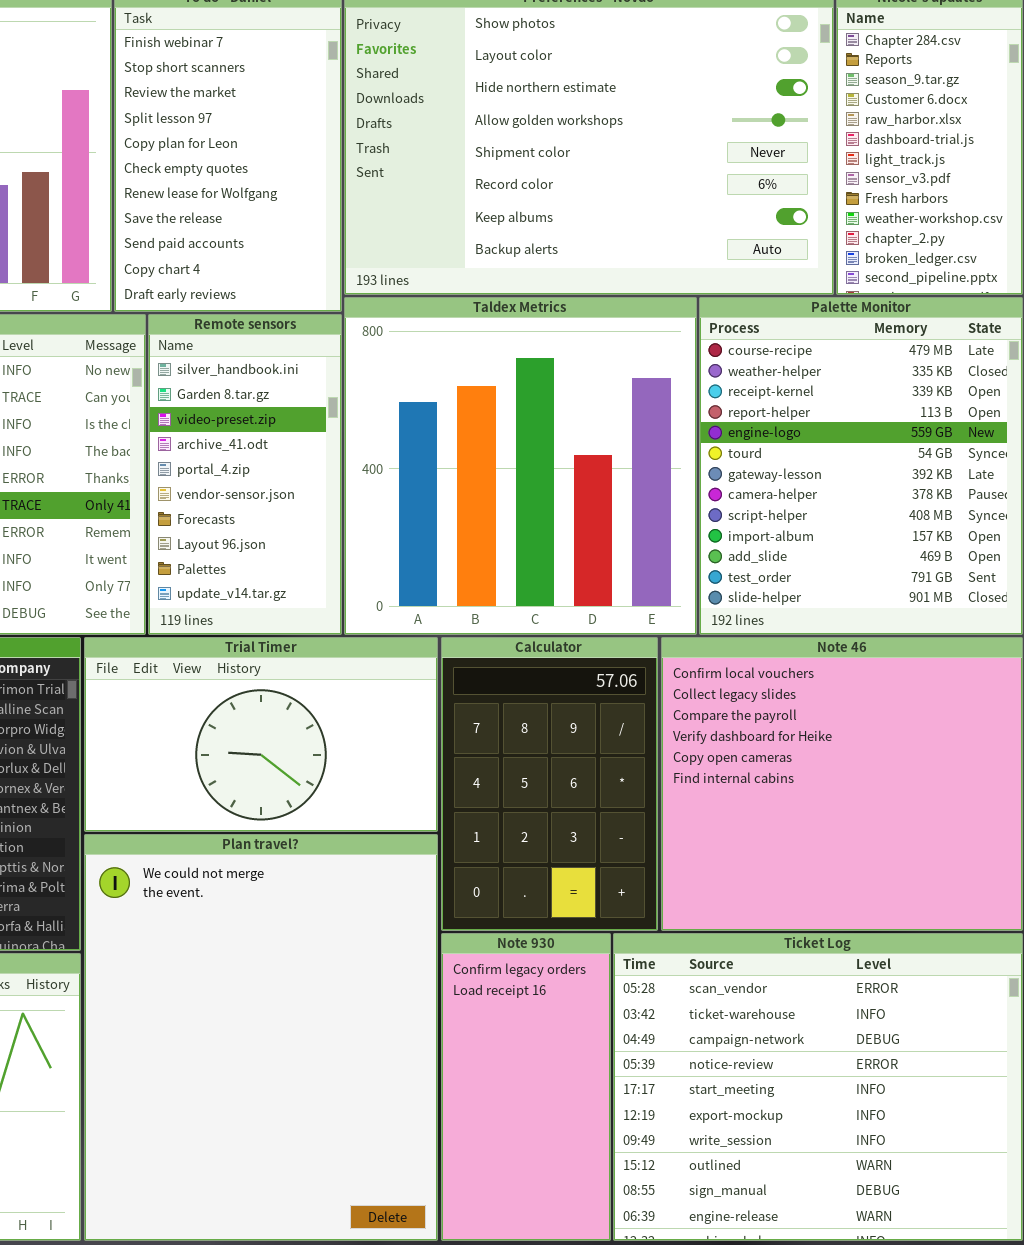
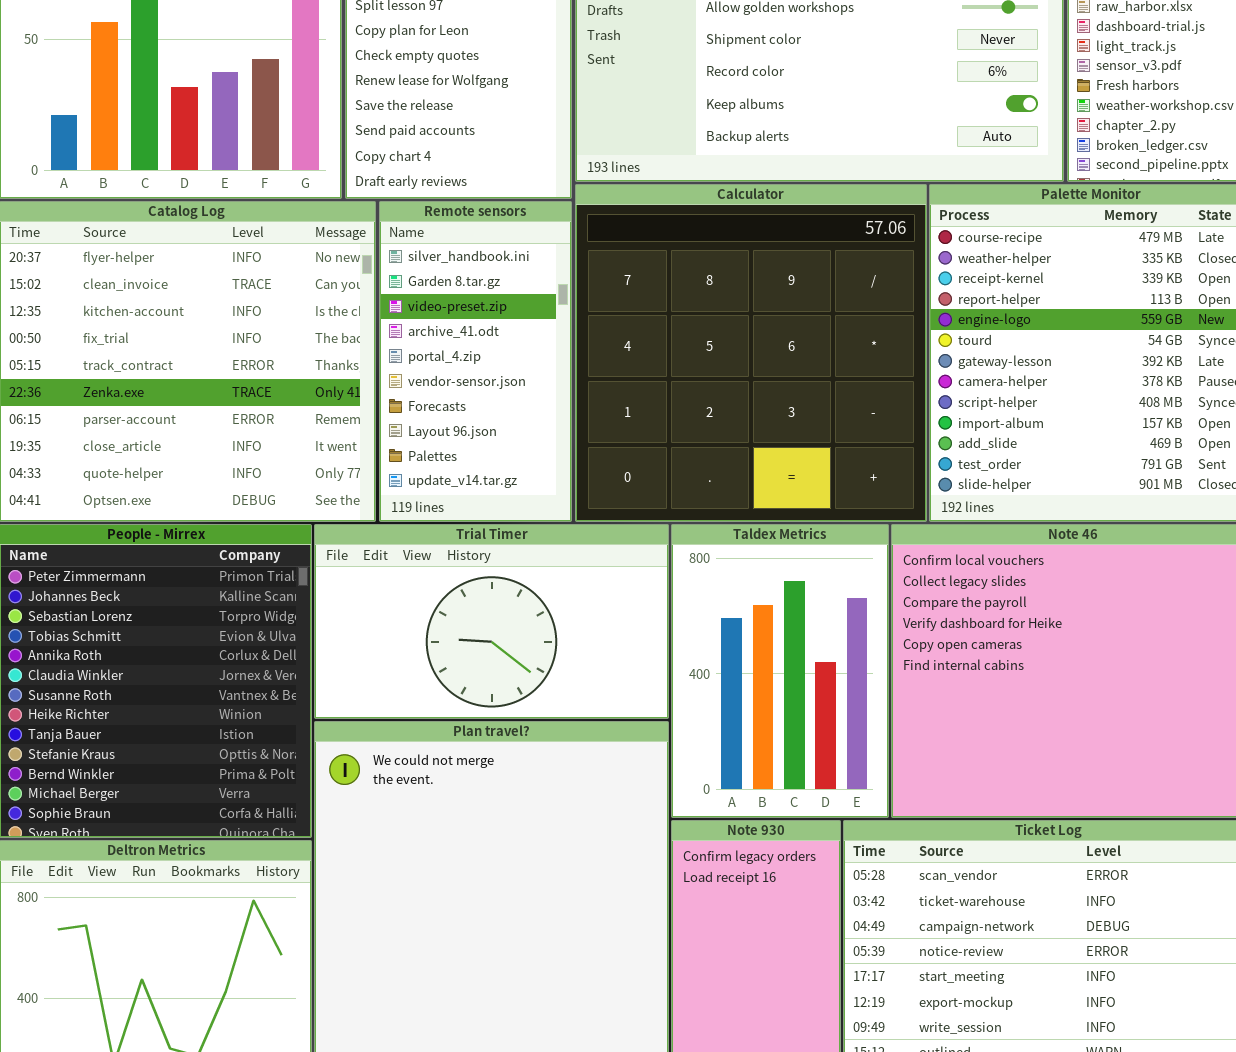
Taldex Metrics: [344,297,697,635] -> [671,524,889,818], moved, resized
Calculator: [441,637,658,931] -> [575,184,927,522], moved, resized

